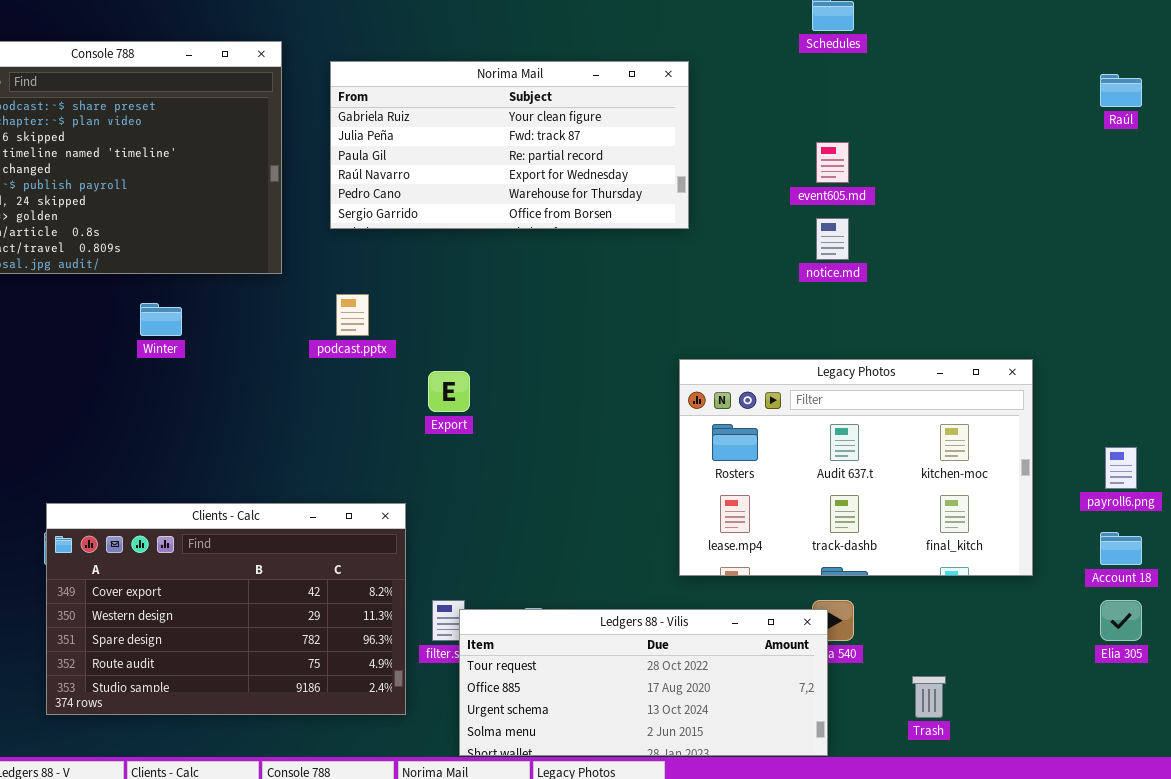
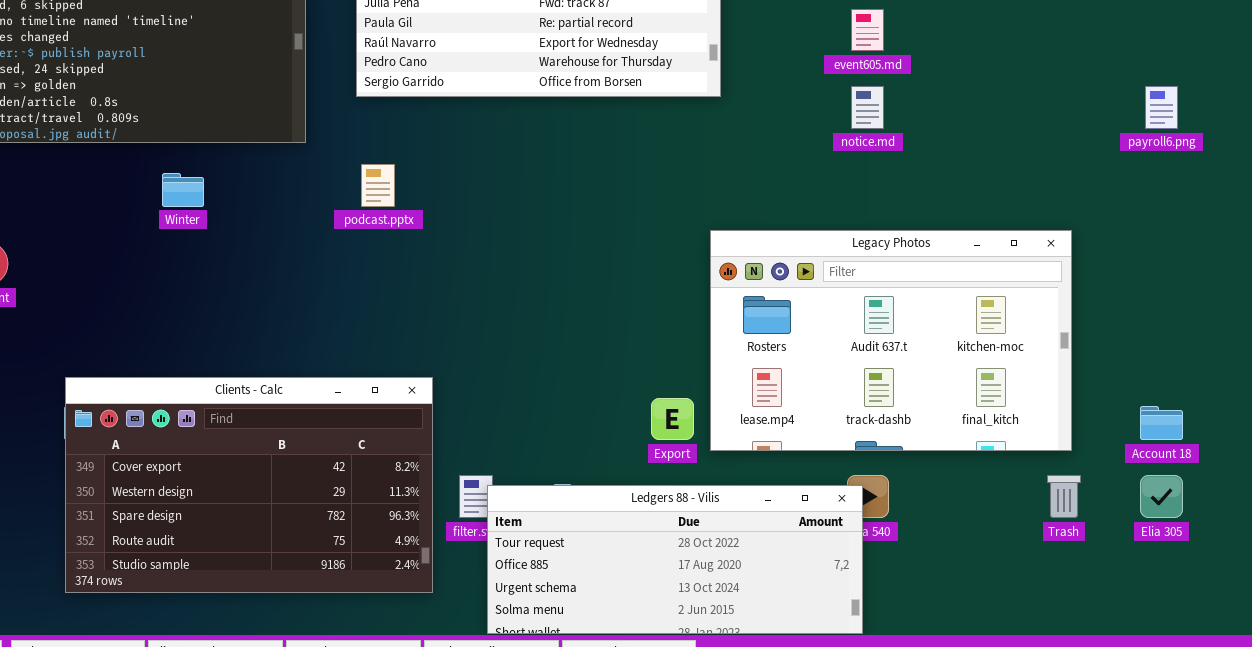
Export: [428,371,470,412] -> [651,398,694,440], moved
payroll6.png: [1105,447,1137,489] -> [1145,86,1178,129], moved
Trash: [912,676,946,718] -> [1047,475,1081,518], moved

